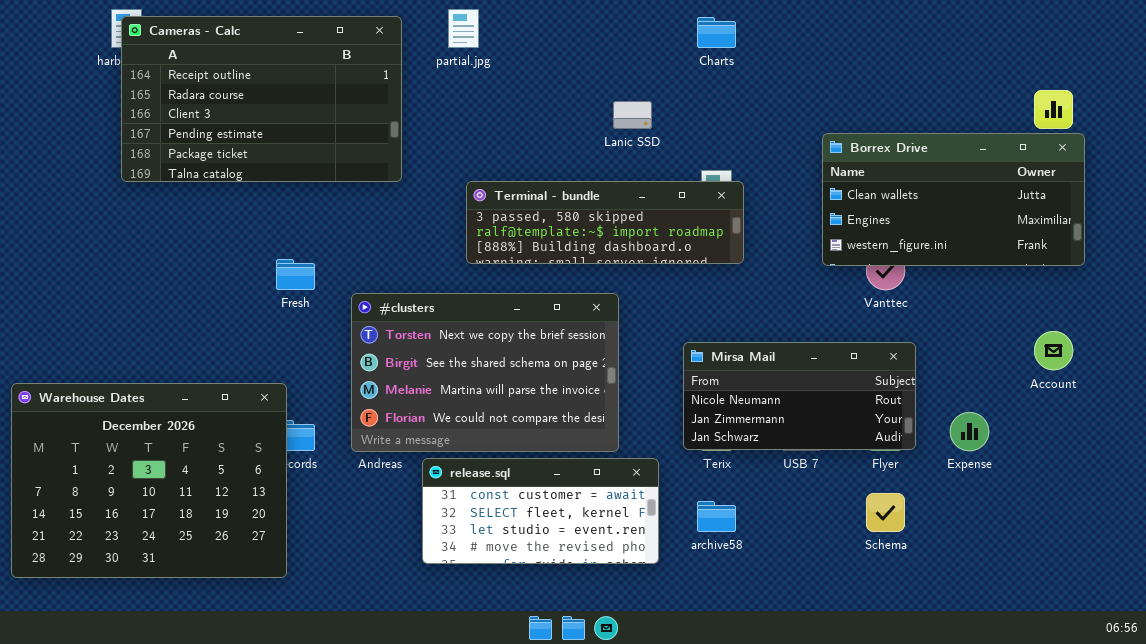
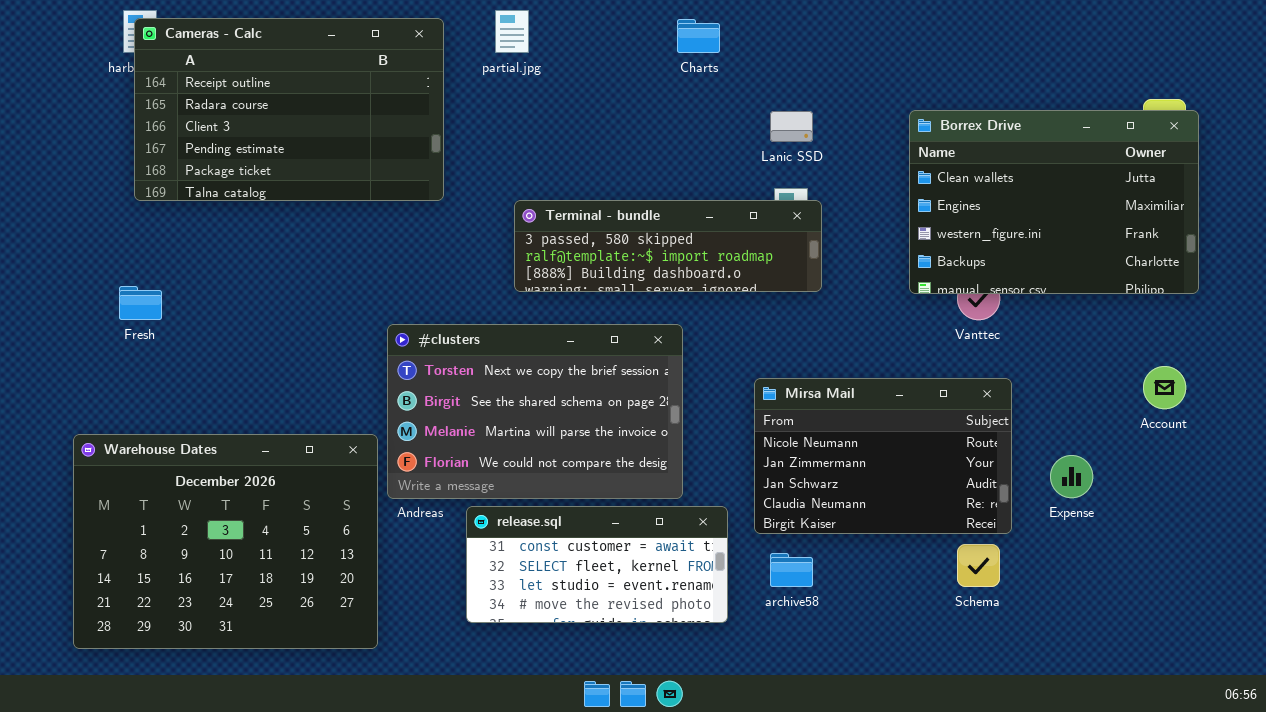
Charts: [697,17,736,48] -> [677,19,720,53], moved
Lanic SSD: [613,101,652,129] -> [770,111,813,142], moved
Borrex Drive: [822,133,1085,266] -> [909,110,1199,294], resized
Fresh: [276,259,315,290] -> [119,286,162,320], moved
Mirsa Mail: [683,342,916,450] -> [754,378,1012,534], resized
Warehouse Dates: [11,383,287,578] -> [73,434,378,649], moved

